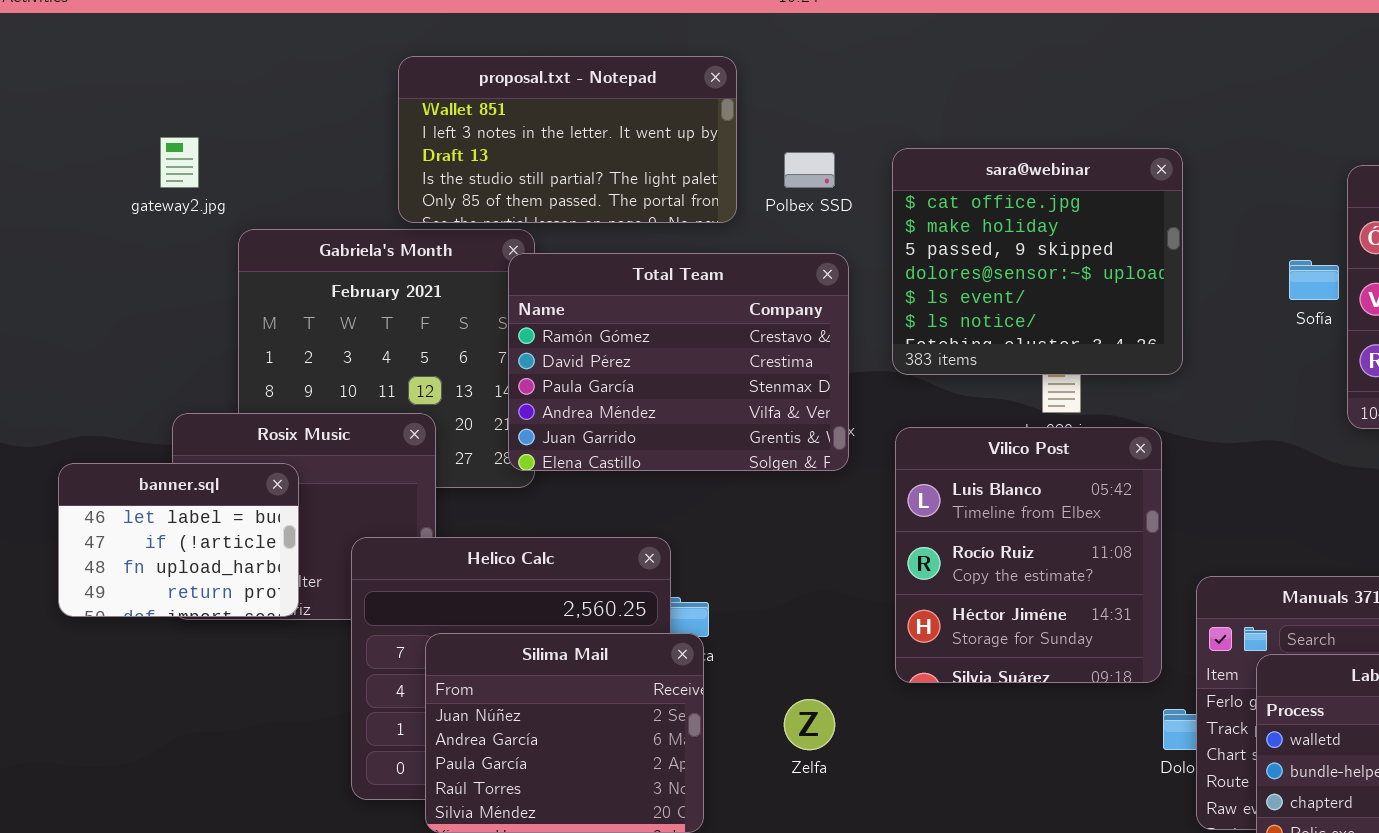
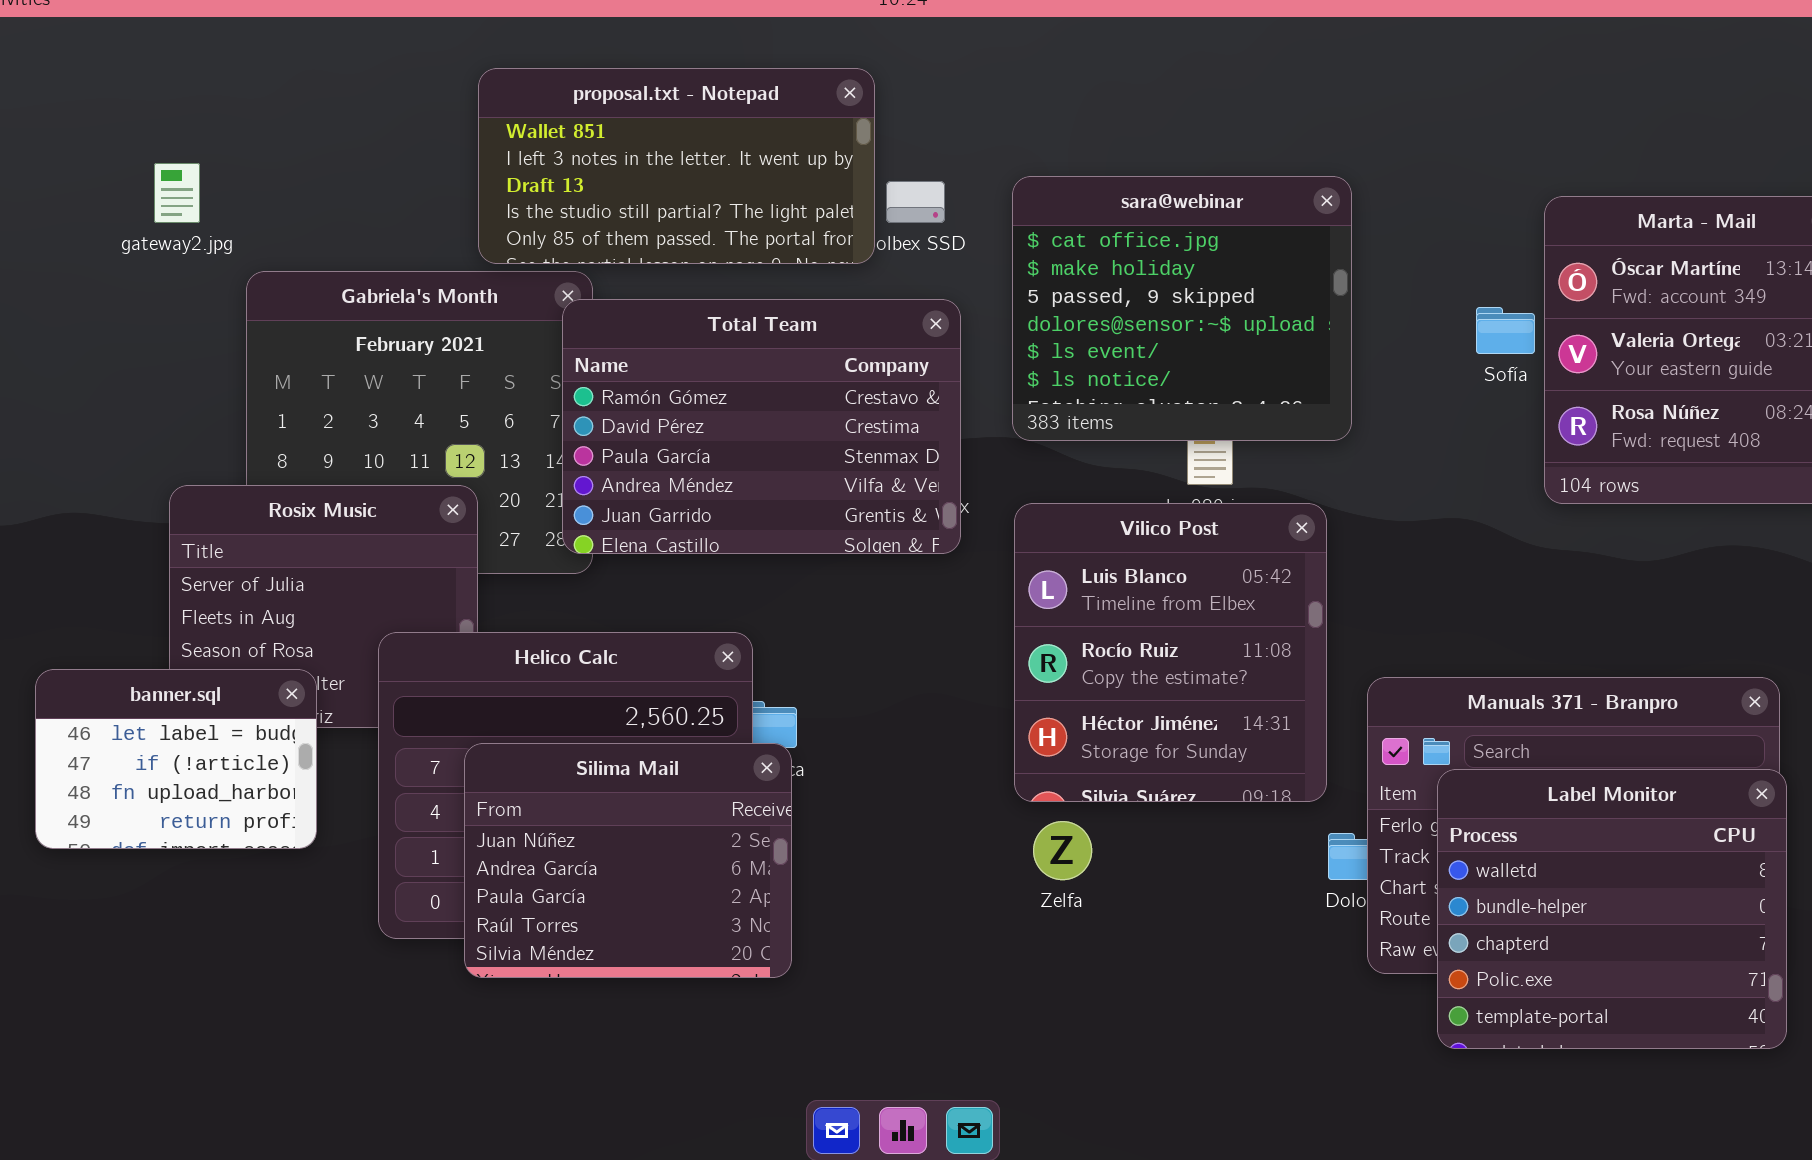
proposal.txt - Notepad: [398,56,737,223] -> [478,68,875,264], moved
banner.sql: [58,463,299,617] -> [35,669,317,849], moved
Zelfa: [784,699,835,750] -> [1033,821,1092,880], moved

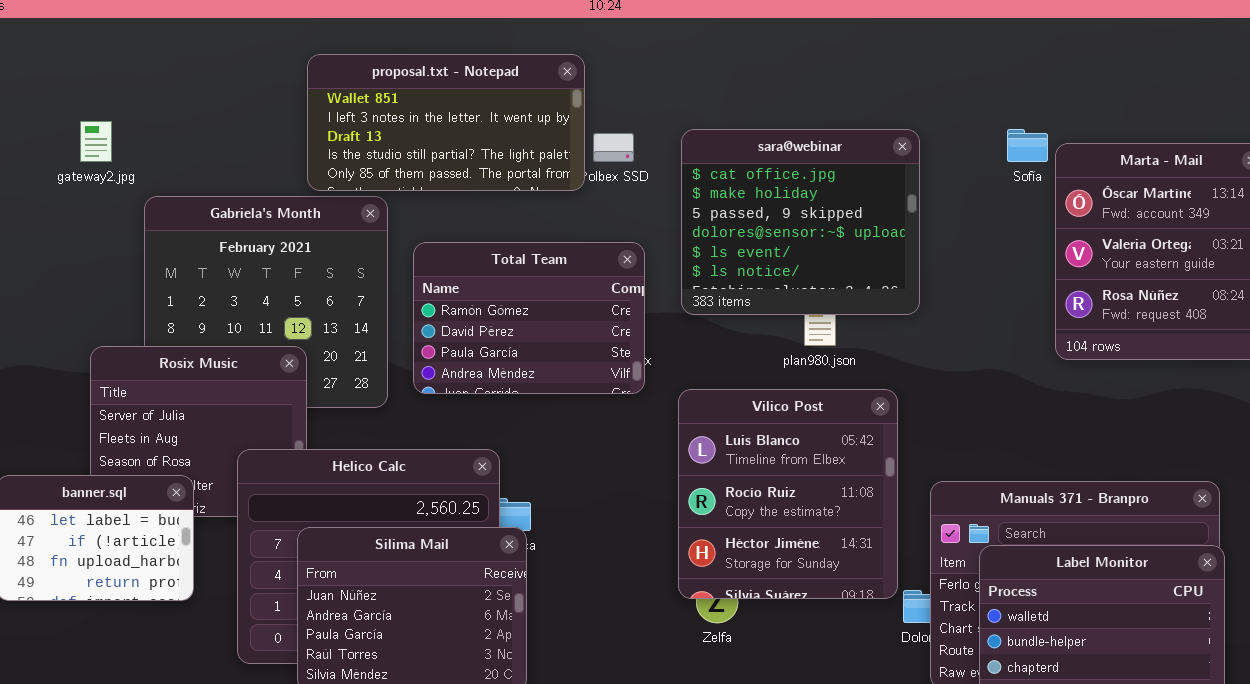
Total Team: [562,299,961,554] -> [413,242,645,394], resized
Sofía: [1476,307,1535,354] -> [1007,129,1048,162], moved
Vilico Post: [1014,503,1327,802] -> [678,389,898,599], moved

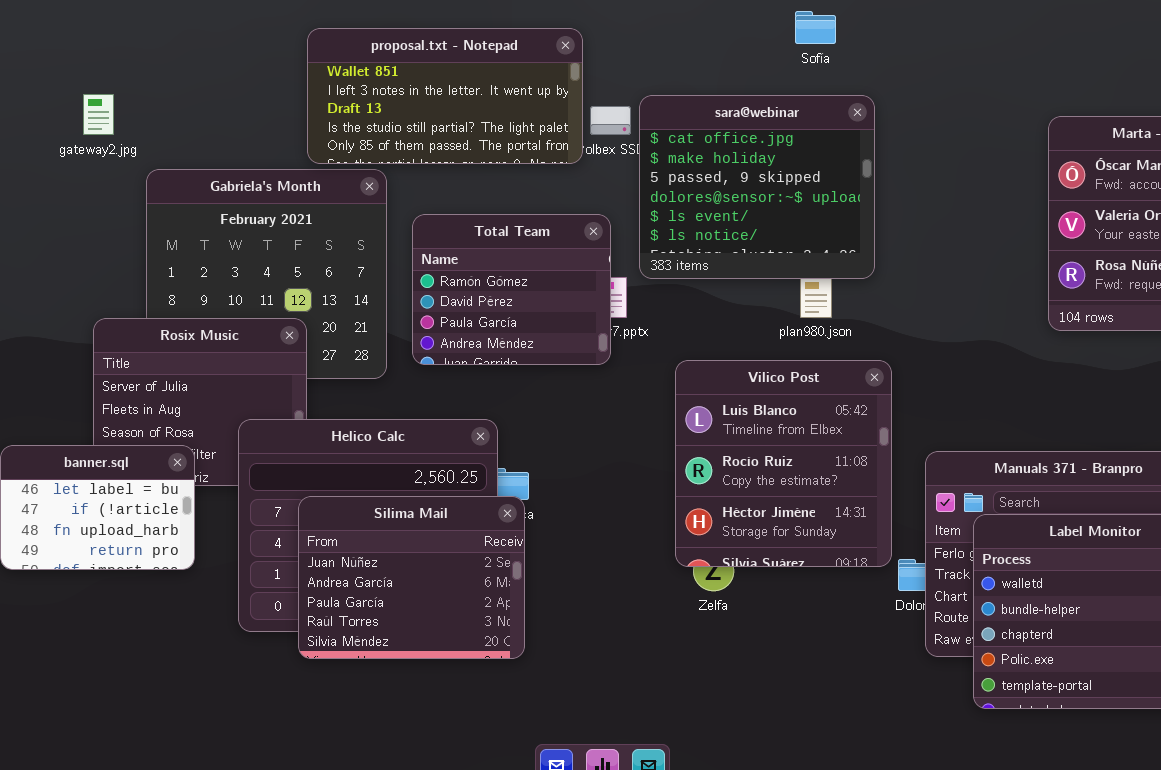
sara@webinar: [681,129,920,315] -> [639,95,875,279], moved
Sofía: [1007,129,1048,162] -> [795,11,836,44], moved
Total Team: [413,242,645,394] -> [412,214,611,365], resized

